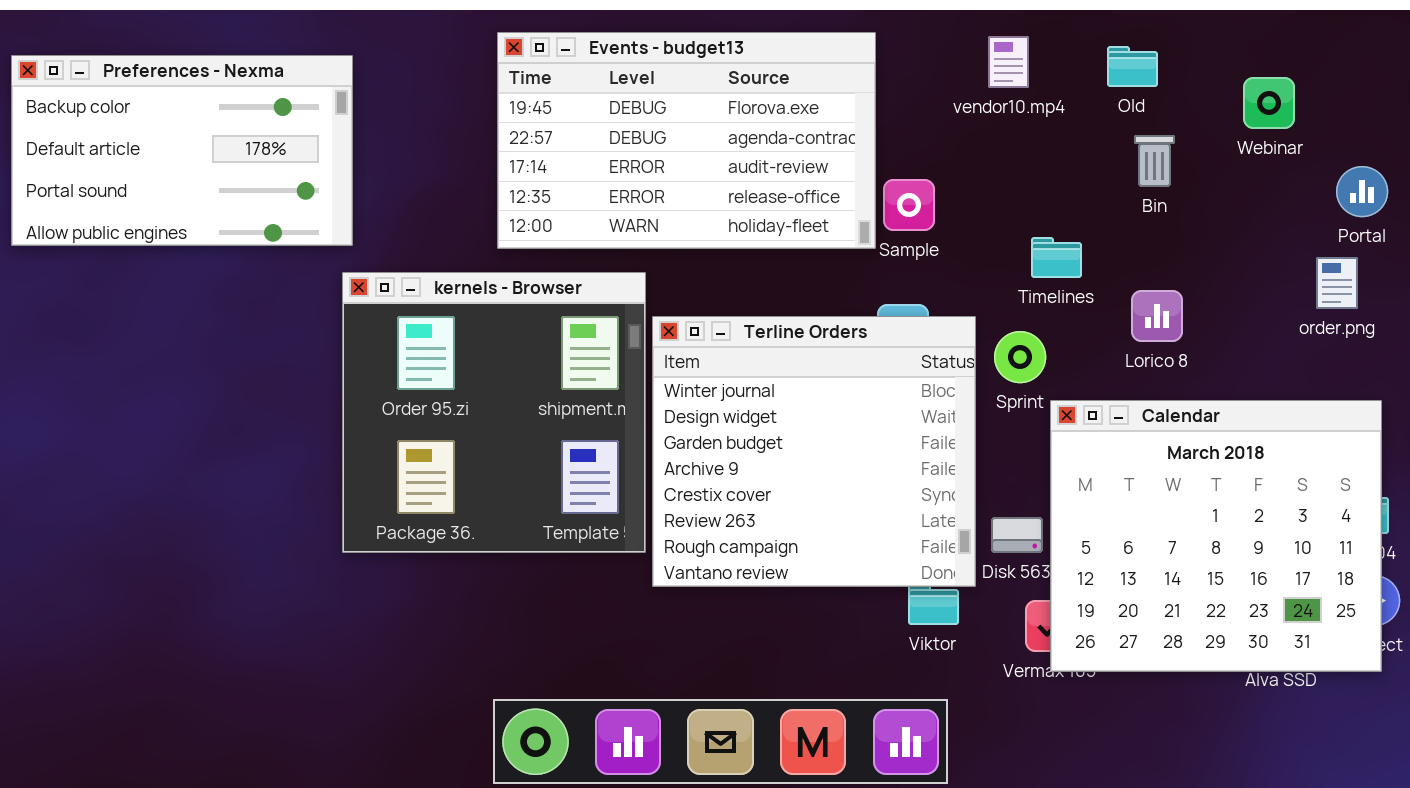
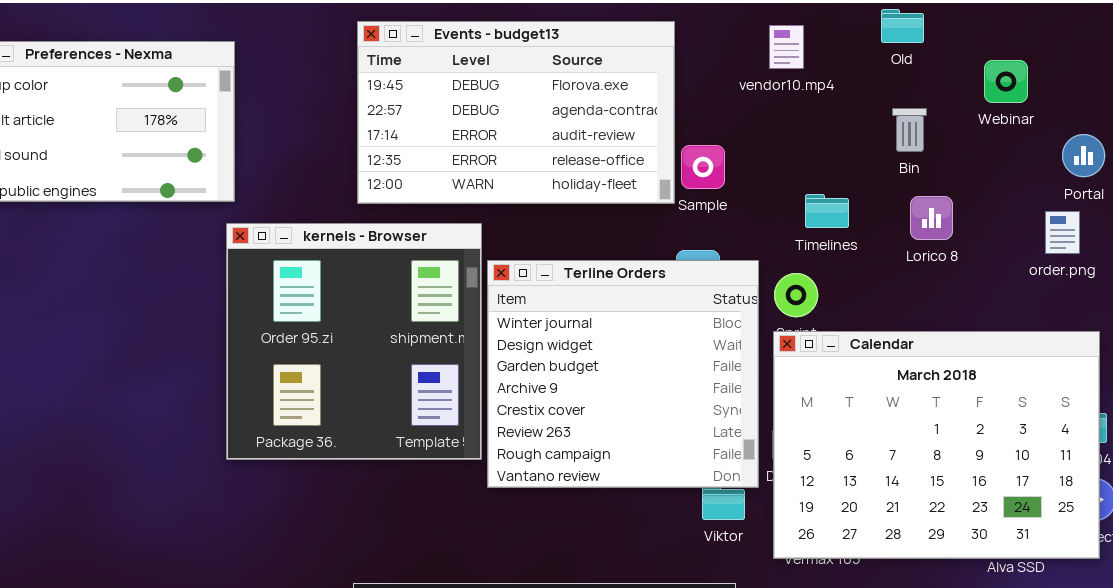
Old: [1107,46,1158,87] -> [881,9,924,43], moved
Lorico 8: [1131,290,1183,342] -> [910,196,953,240], moved
Calendar: [1050,400,1382,672] -> [773,331,1100,559], resized

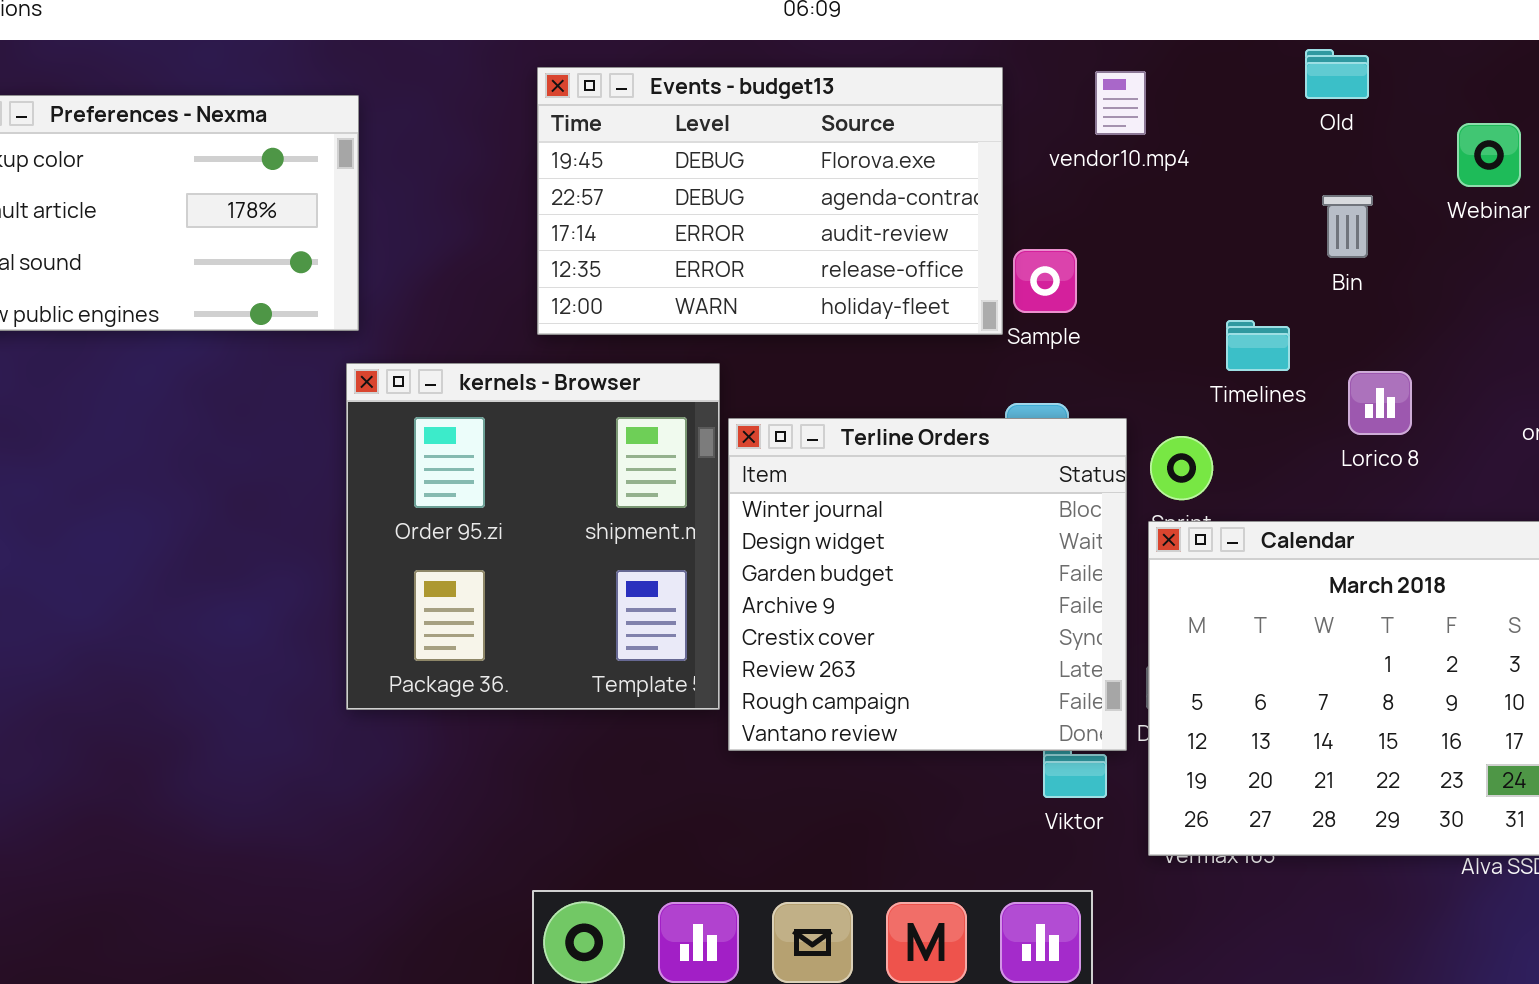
vendor10.mp4: [769,25,804,69] -> [1095,71,1146,135], moved
Timelines: [805,194,849,228] -> [1226,320,1290,371], moved
Lorico 8: [910,196,953,240] -> [1348,371,1412,435], moved

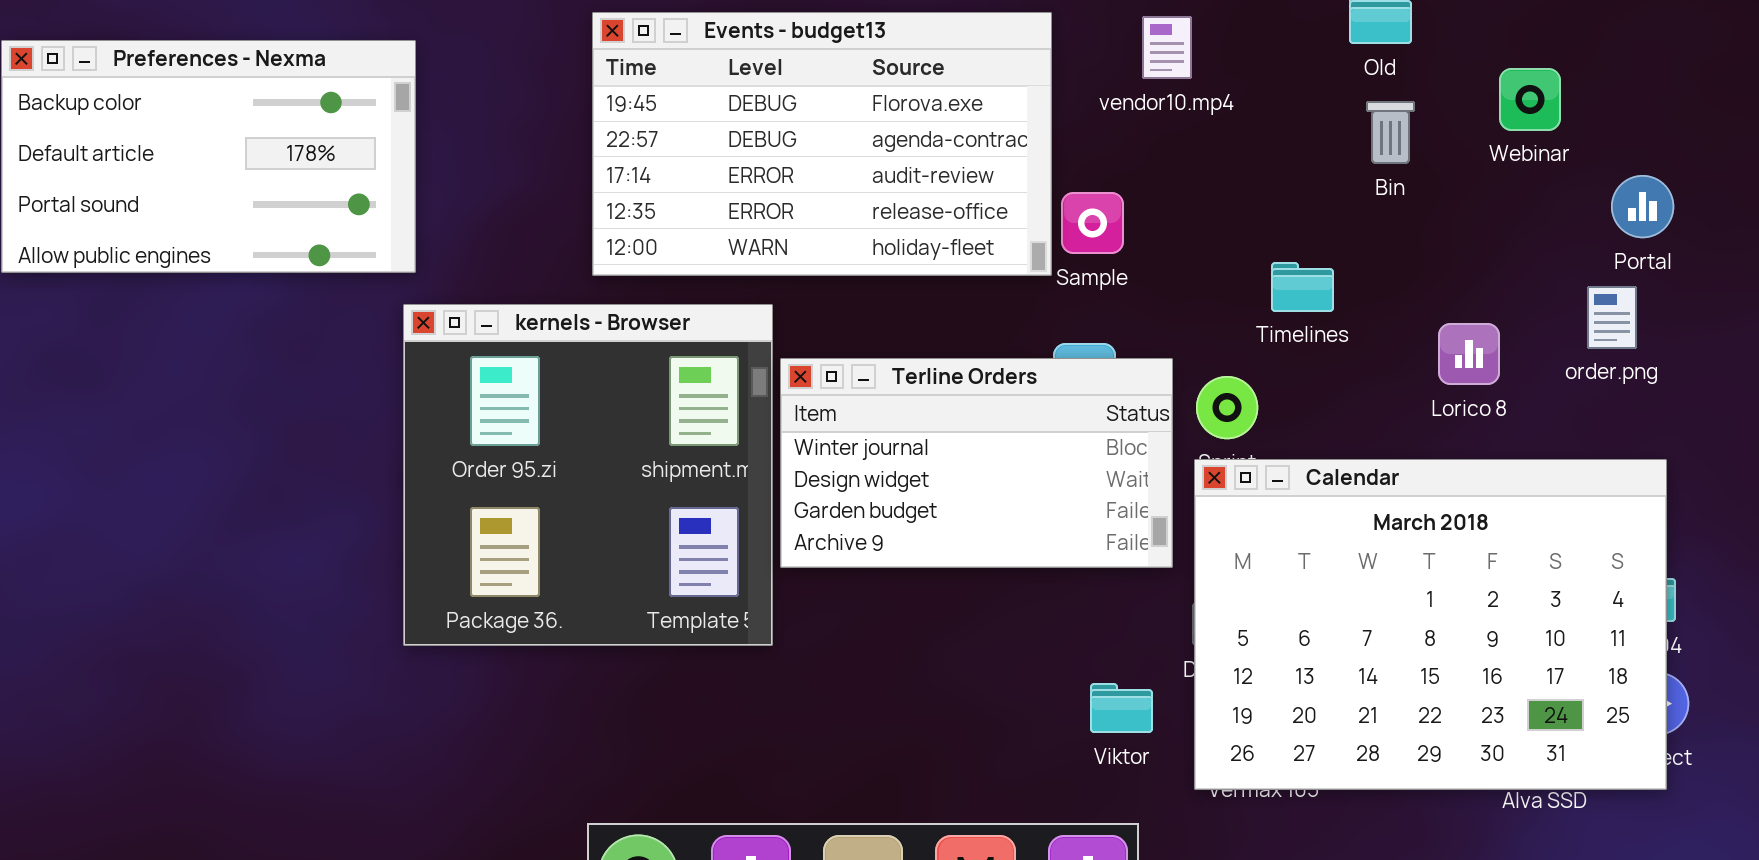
Bin: [1322,195,1373,258] -> [1366,101,1415,164], moved
Lorico 8: [1348,371,1412,435] -> [1438,323,1500,385], moved
Terline Orders: [728,418,1127,751] -> [780,358,1173,568], resized

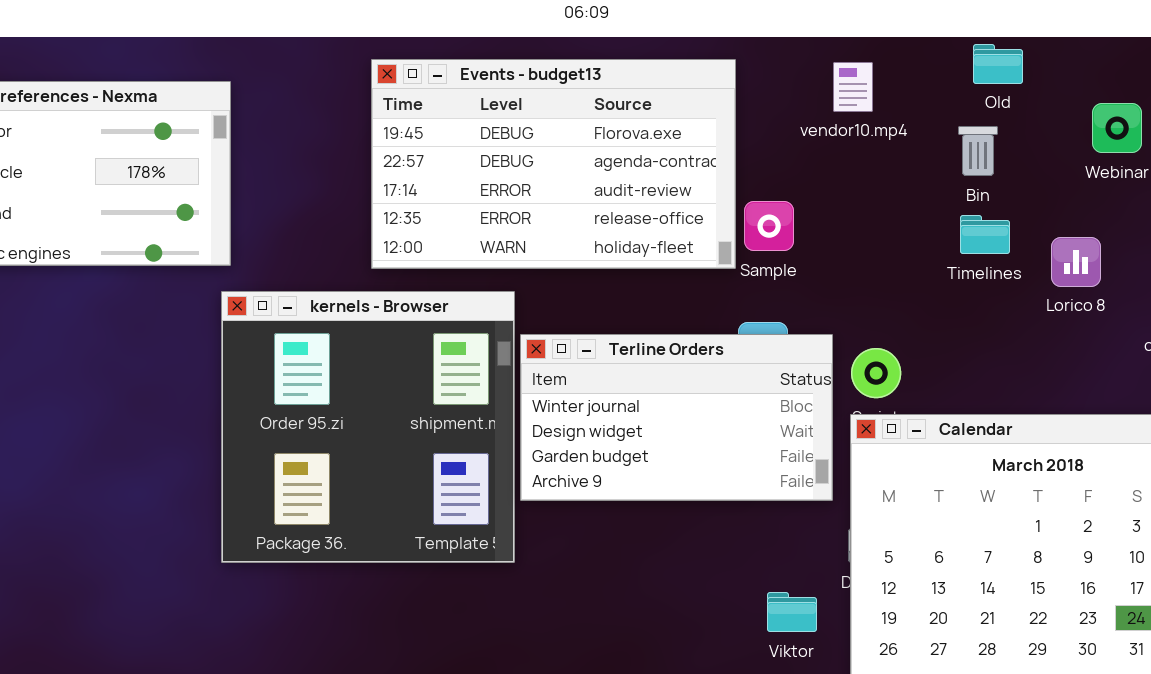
vendor10.mp4: [1142,16,1192,79] -> [833,62,873,112], moved
Bin: [1366,101,1415,164] -> [958,126,998,176], moved
Timelines: [1271,262,1334,312] -> [960,215,1010,254], moved
Lorico 8: [1438,323,1500,385] -> [1051,237,1101,287], moved

